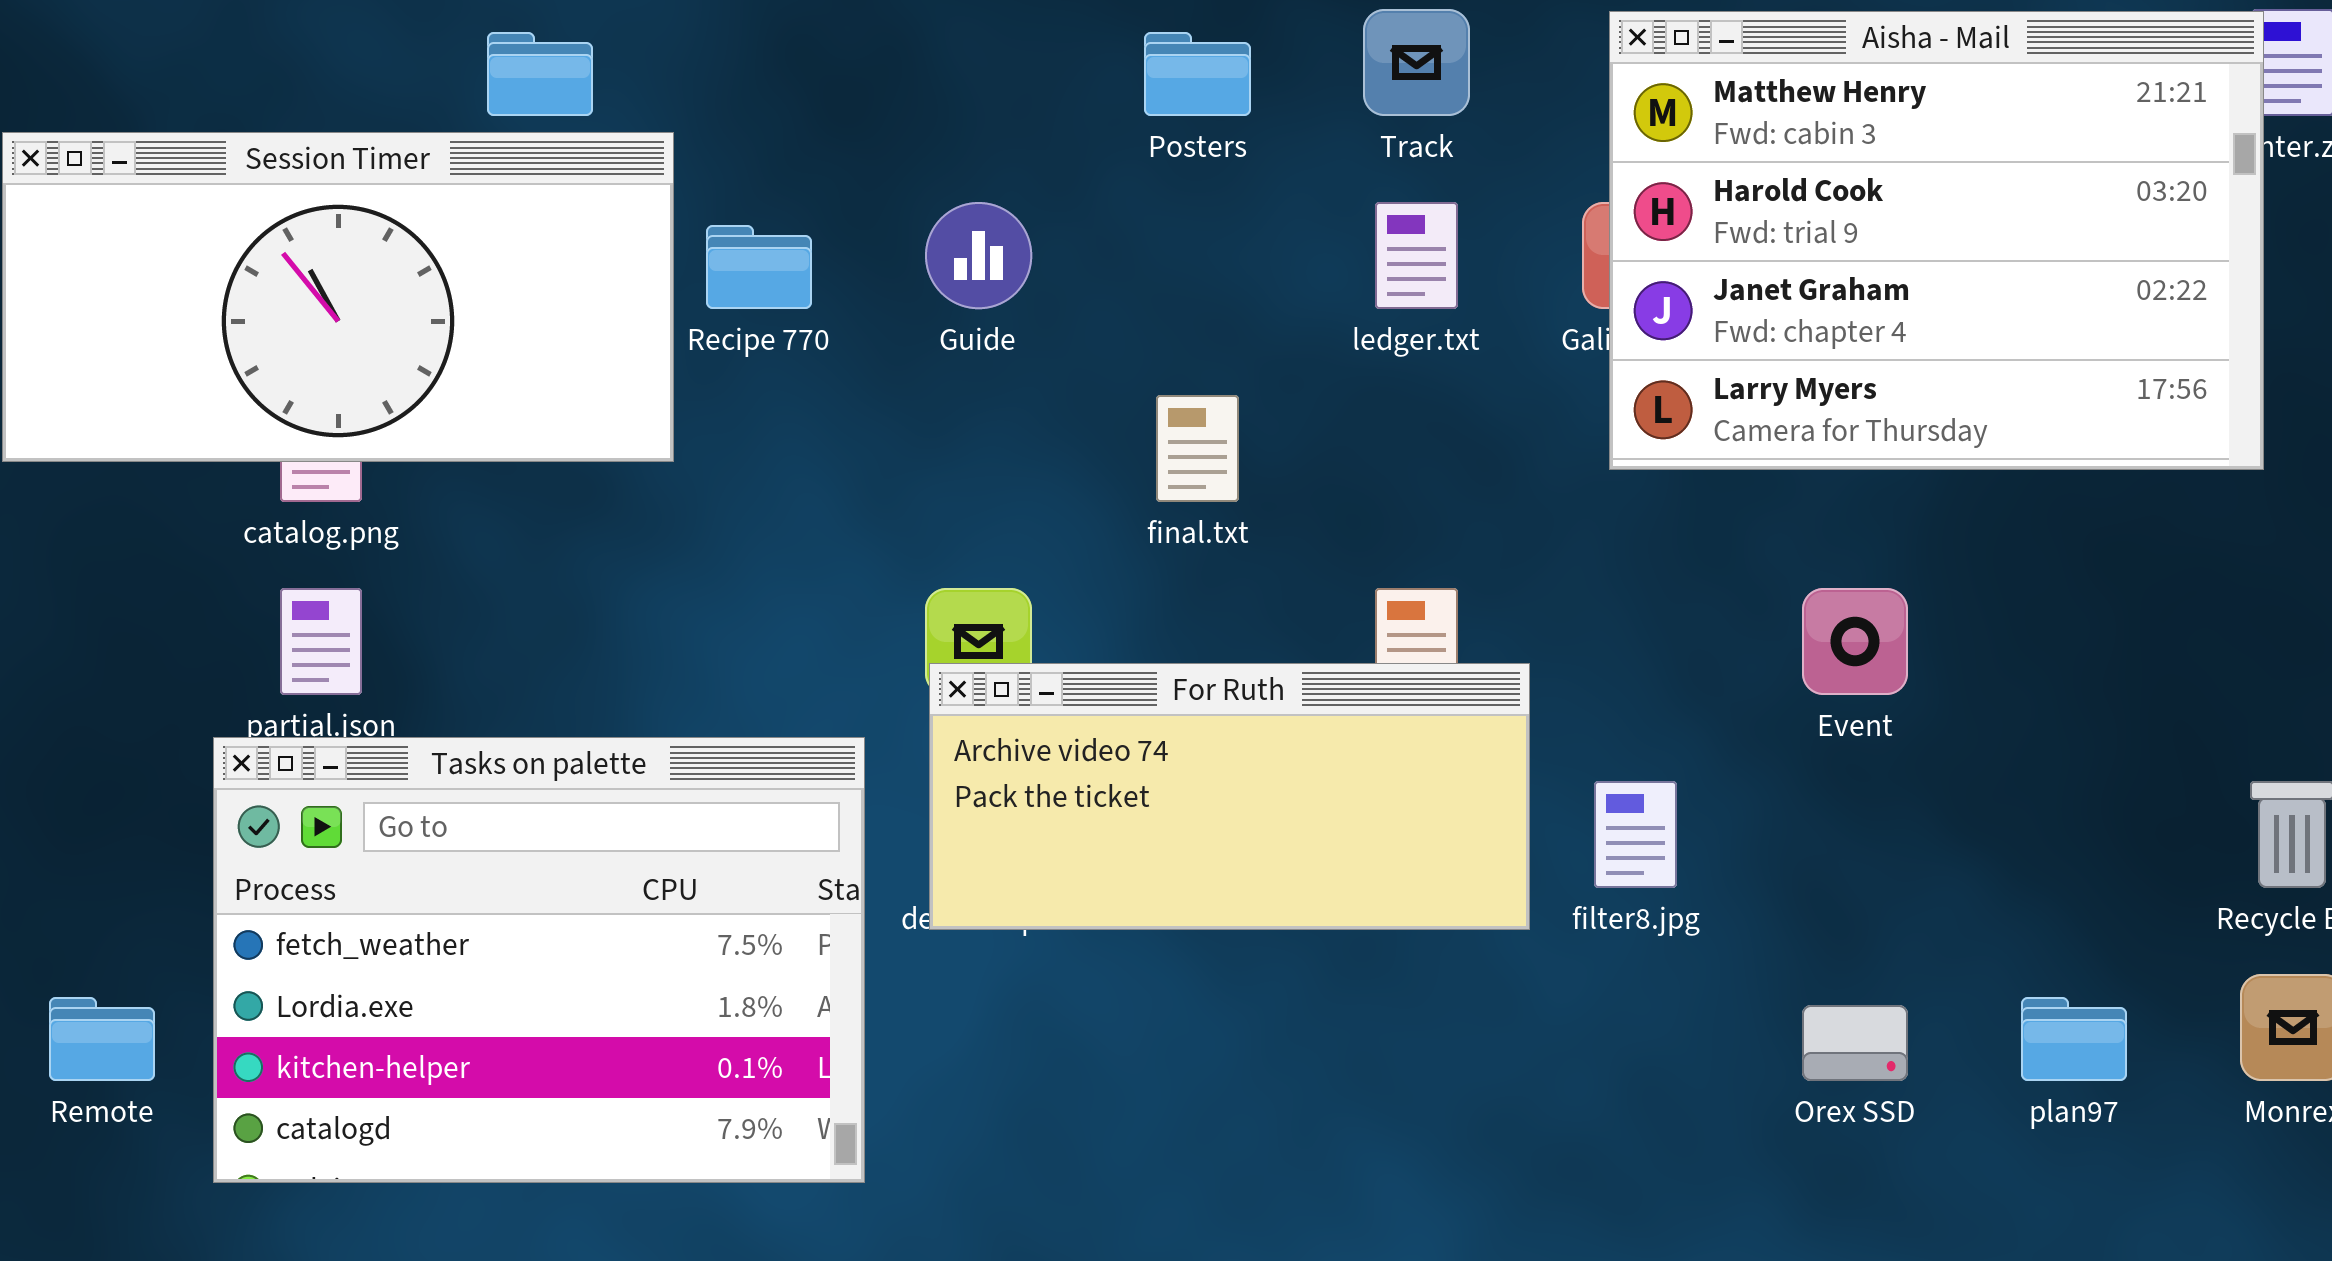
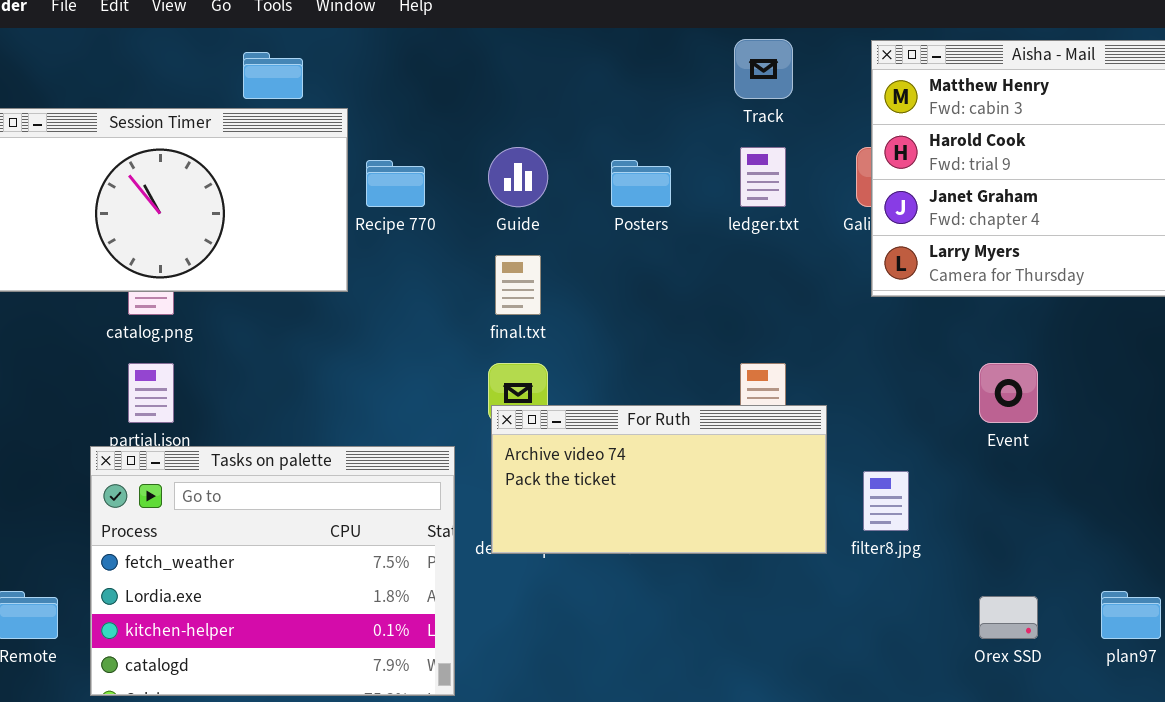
Posters: [1144,32,1251,116] -> [611,160,671,207], moved
final.txt: [1156,395,1239,502] -> [495,255,541,315], moved

